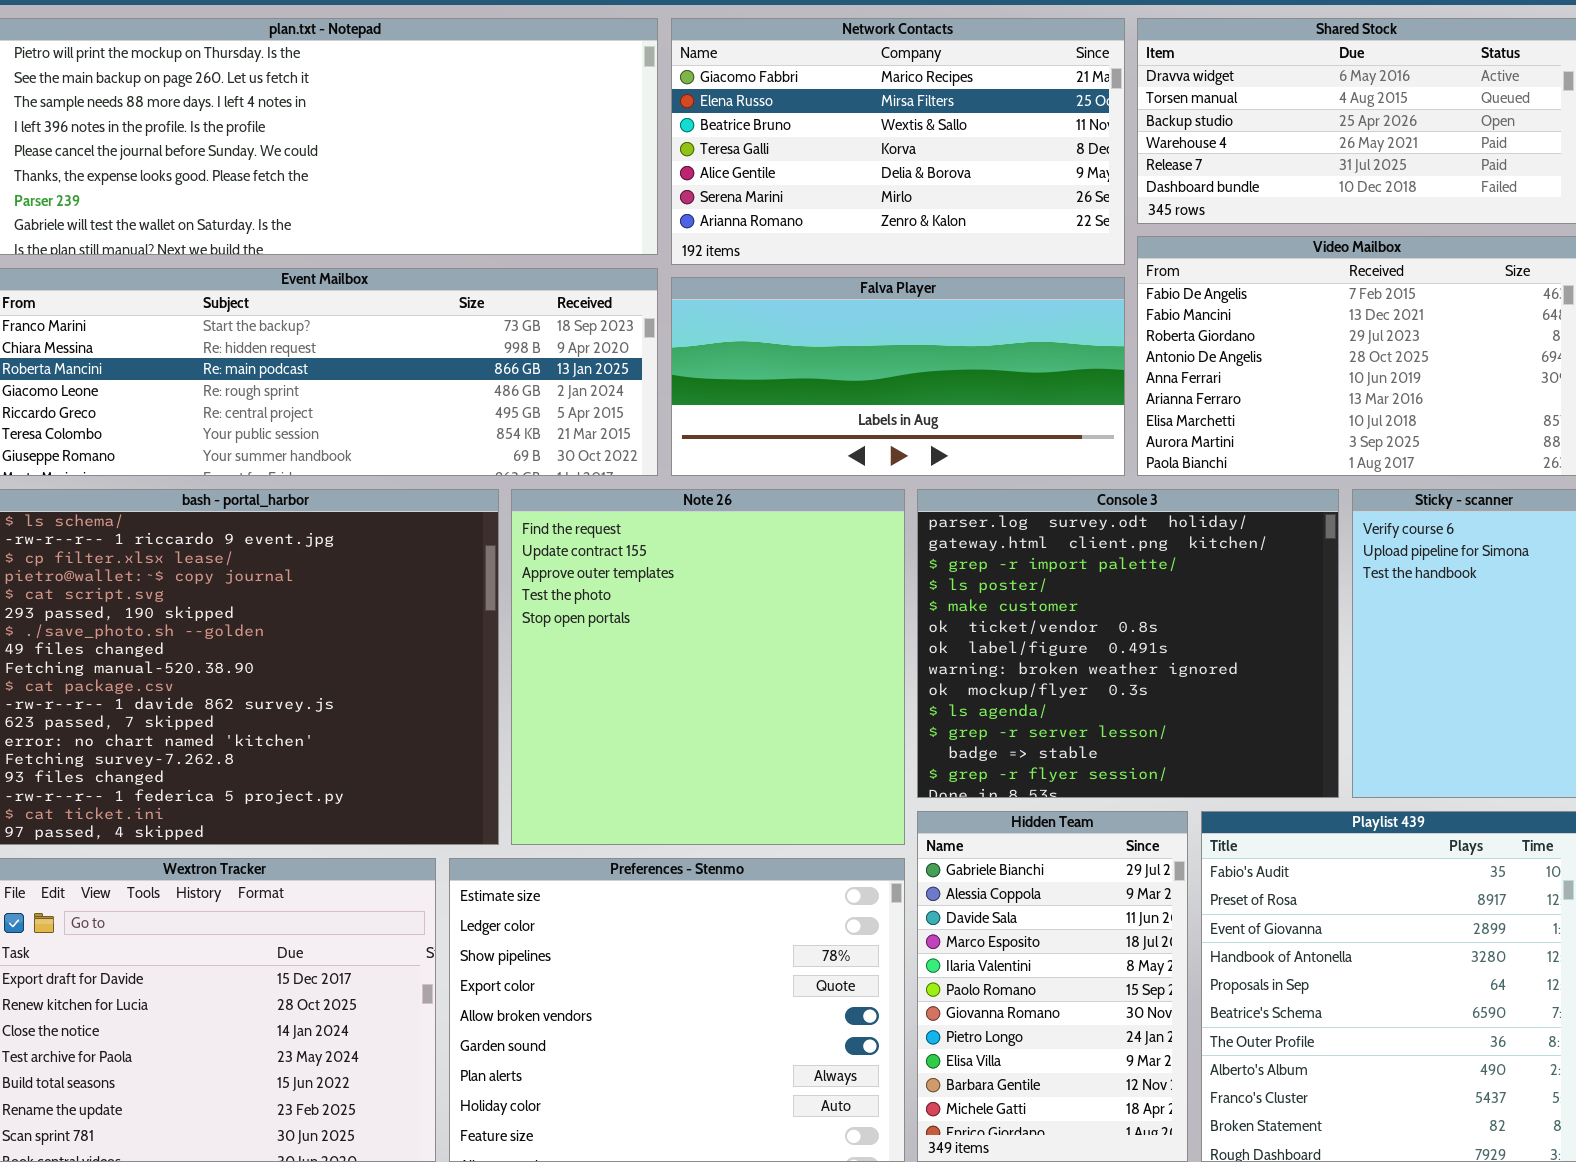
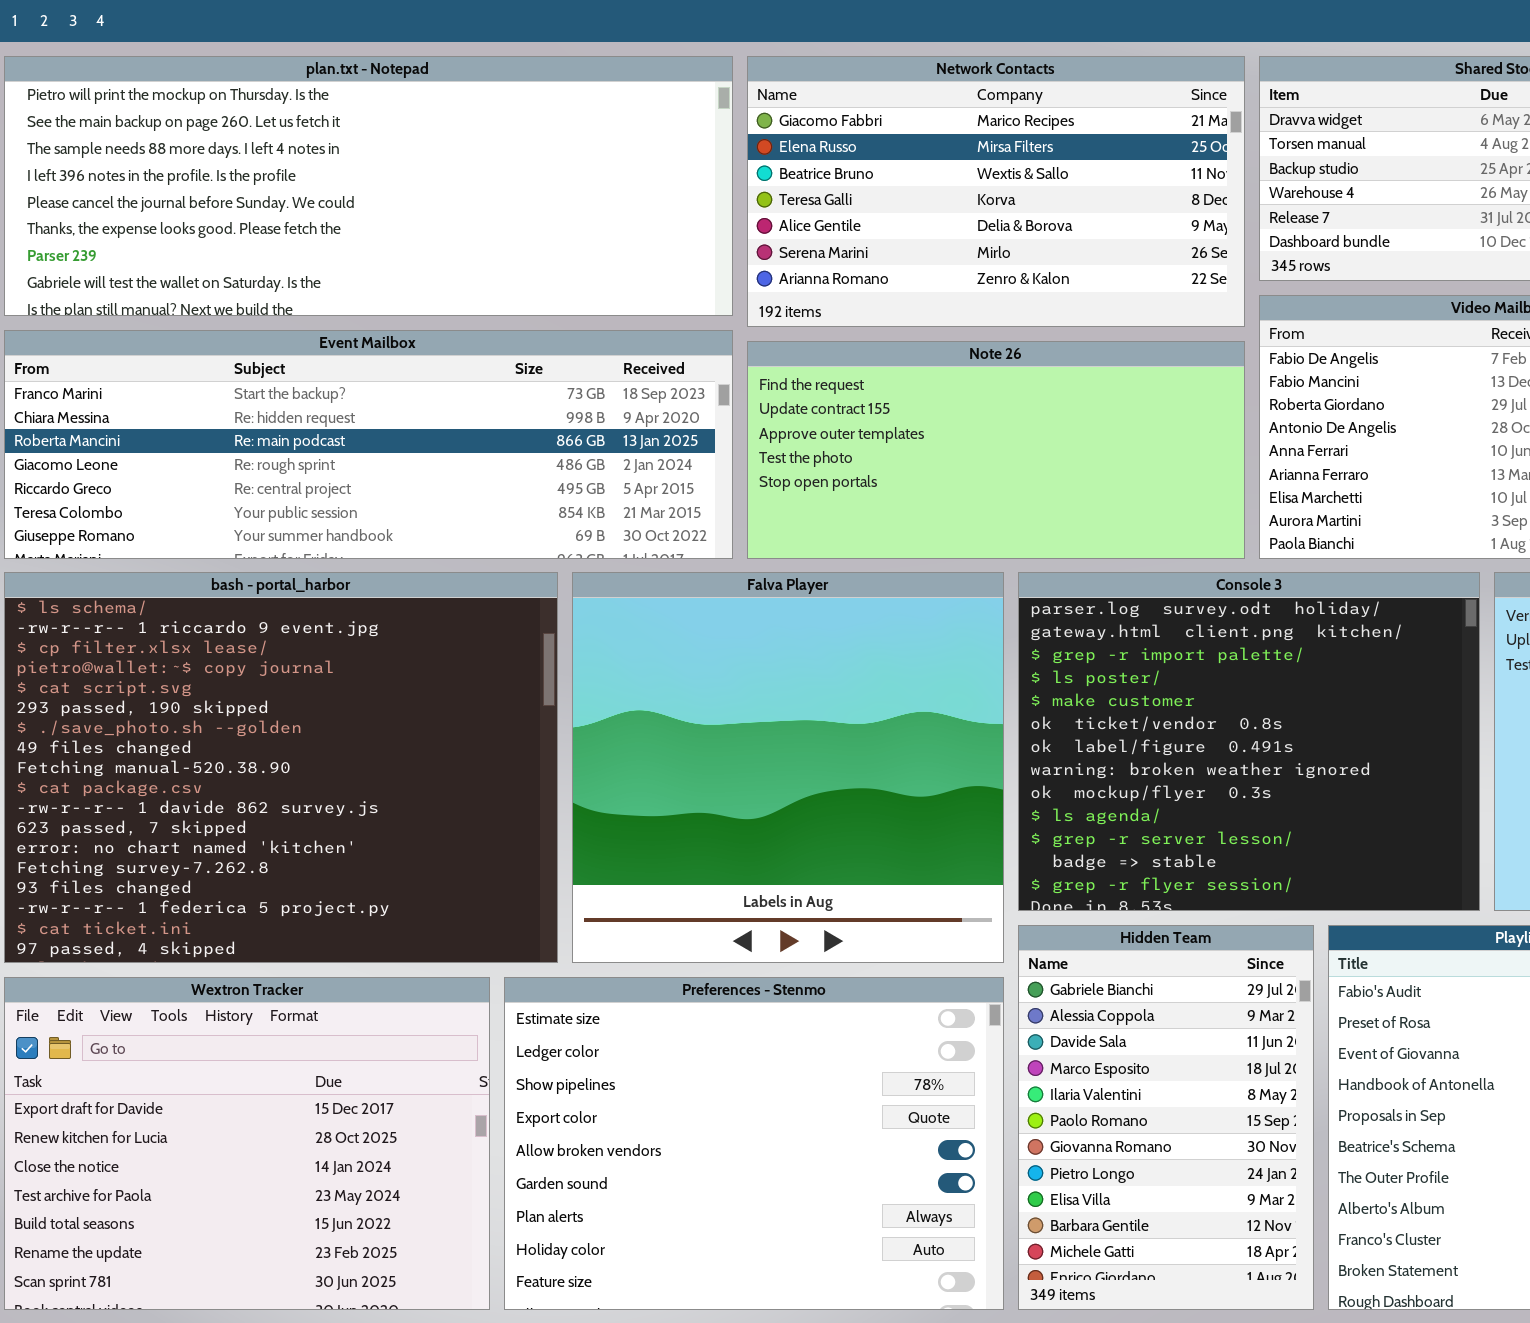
Falva Player: [671,277,1125,476] -> [572,572,1004,963], moved, resized
Note 26: [511,489,905,845] -> [747,341,1245,559], moved, resized

